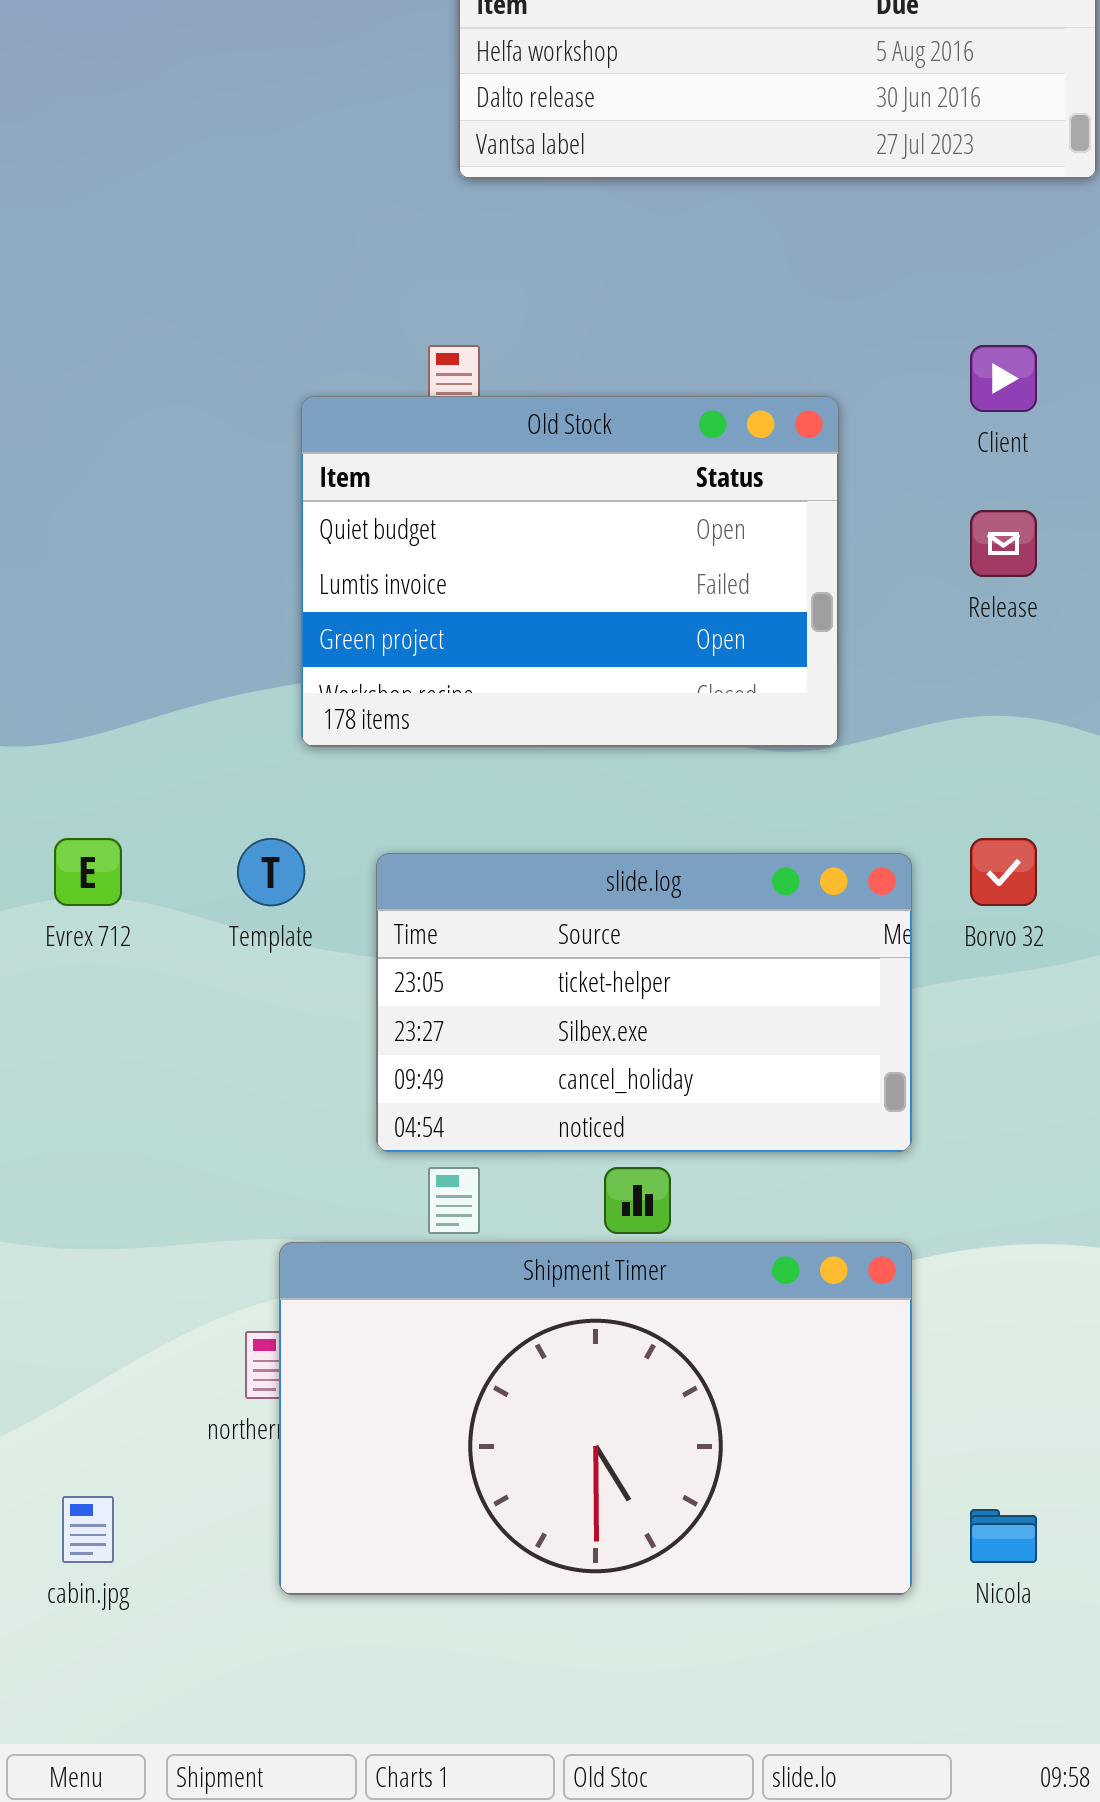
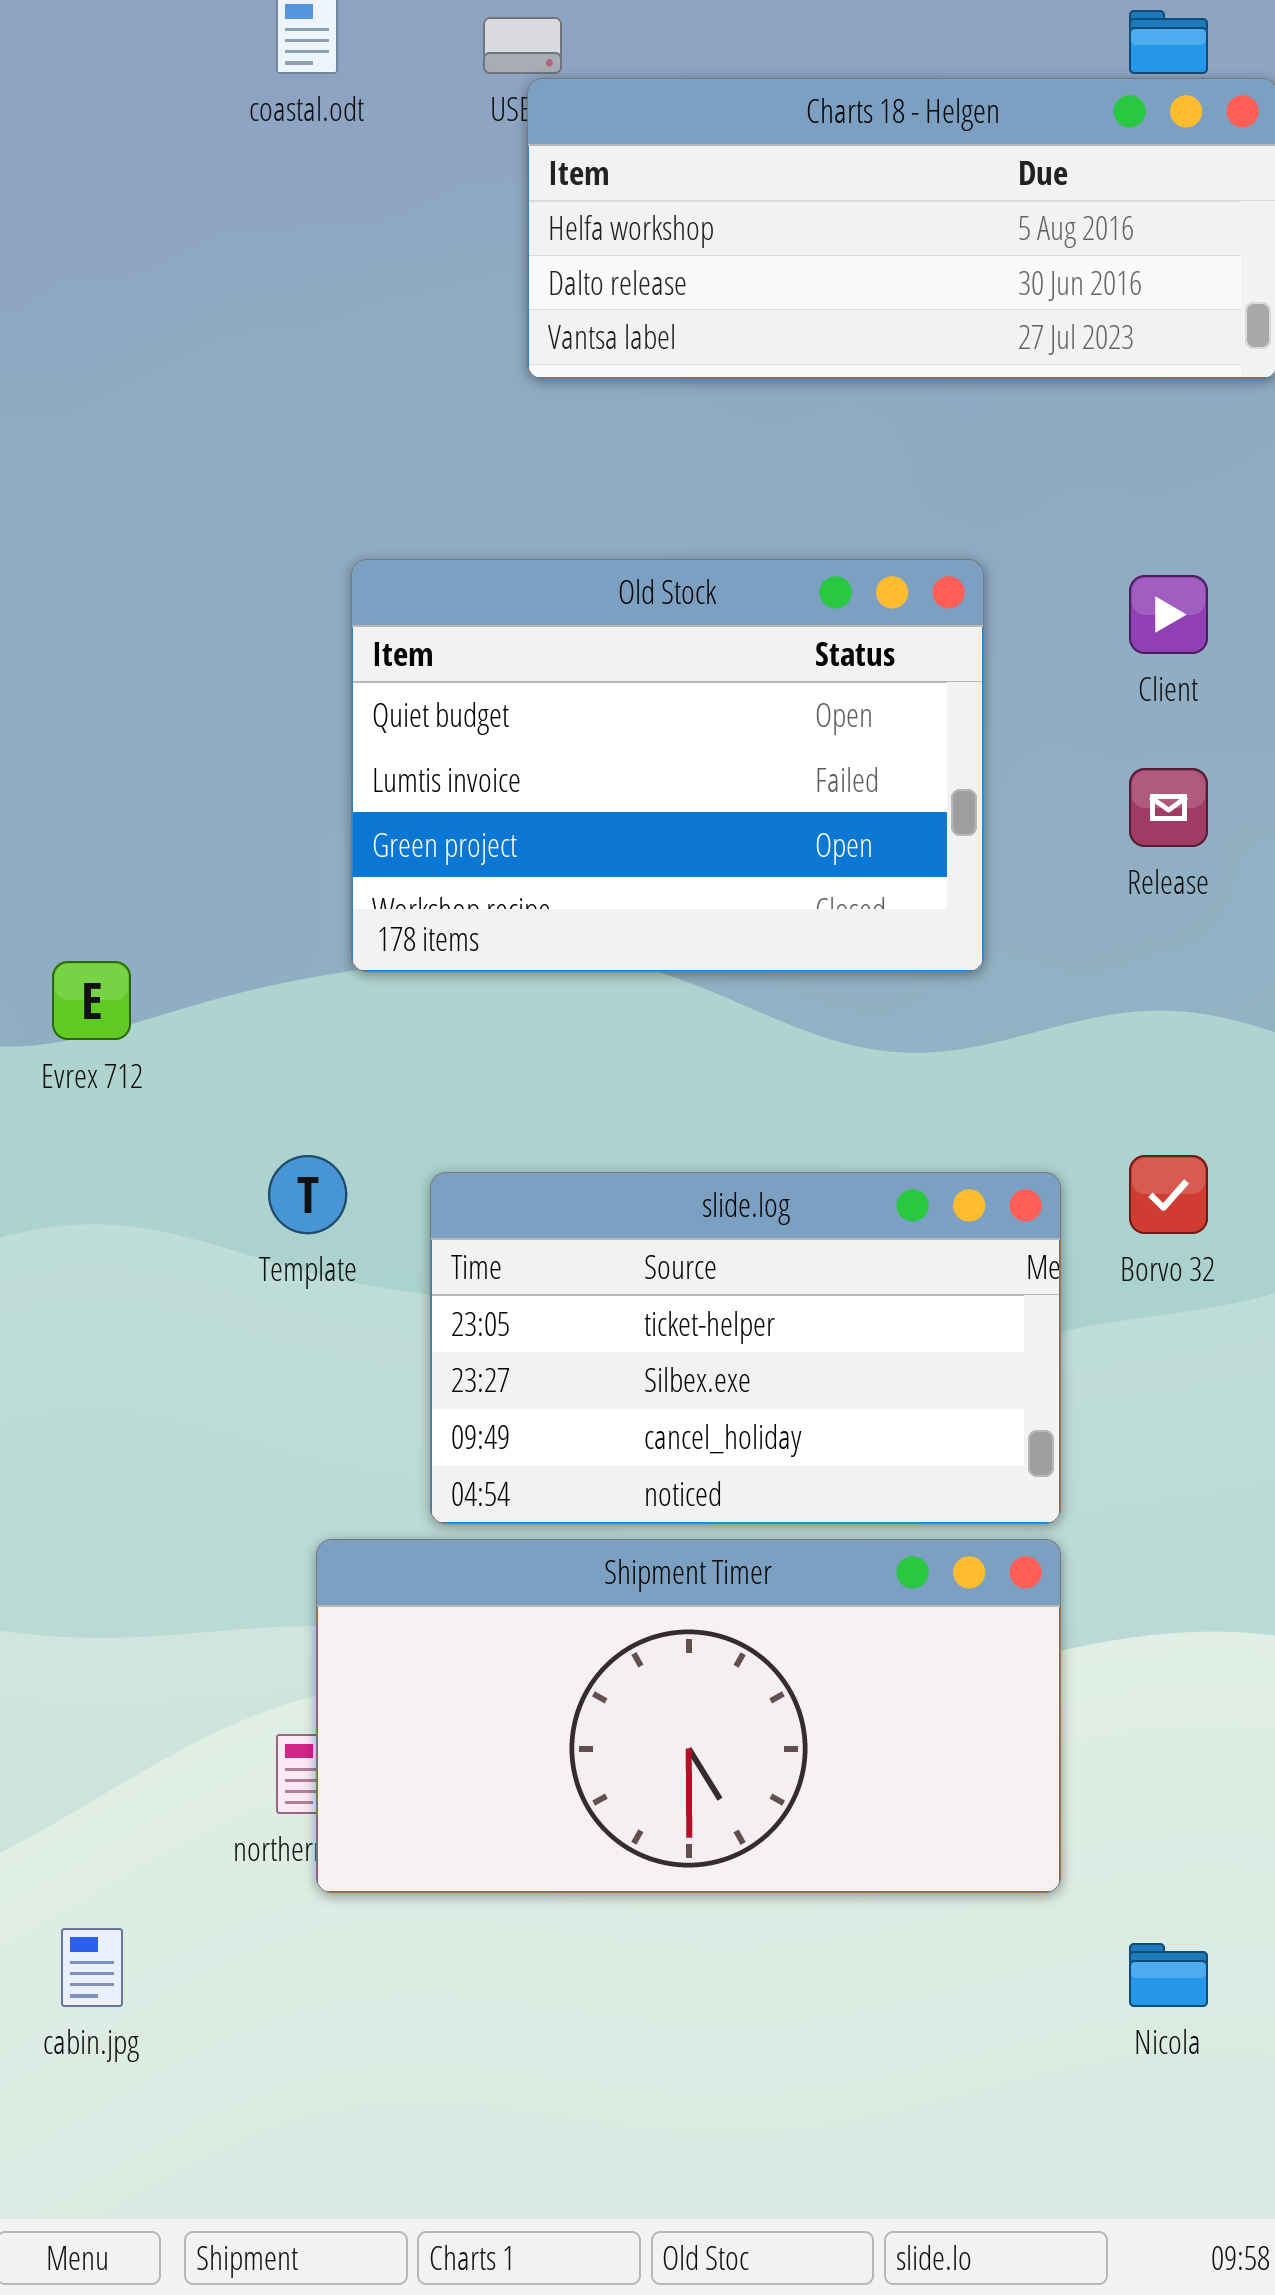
Old Stock: [301,396,839,747] -> [351,559,984,972], moved
Evrex 712: [54,838,122,906] -> [52,961,131,1040], moved
Shipment Timer: [279,1242,912,1595] -> [316,1539,1061,1893], moved, resized

